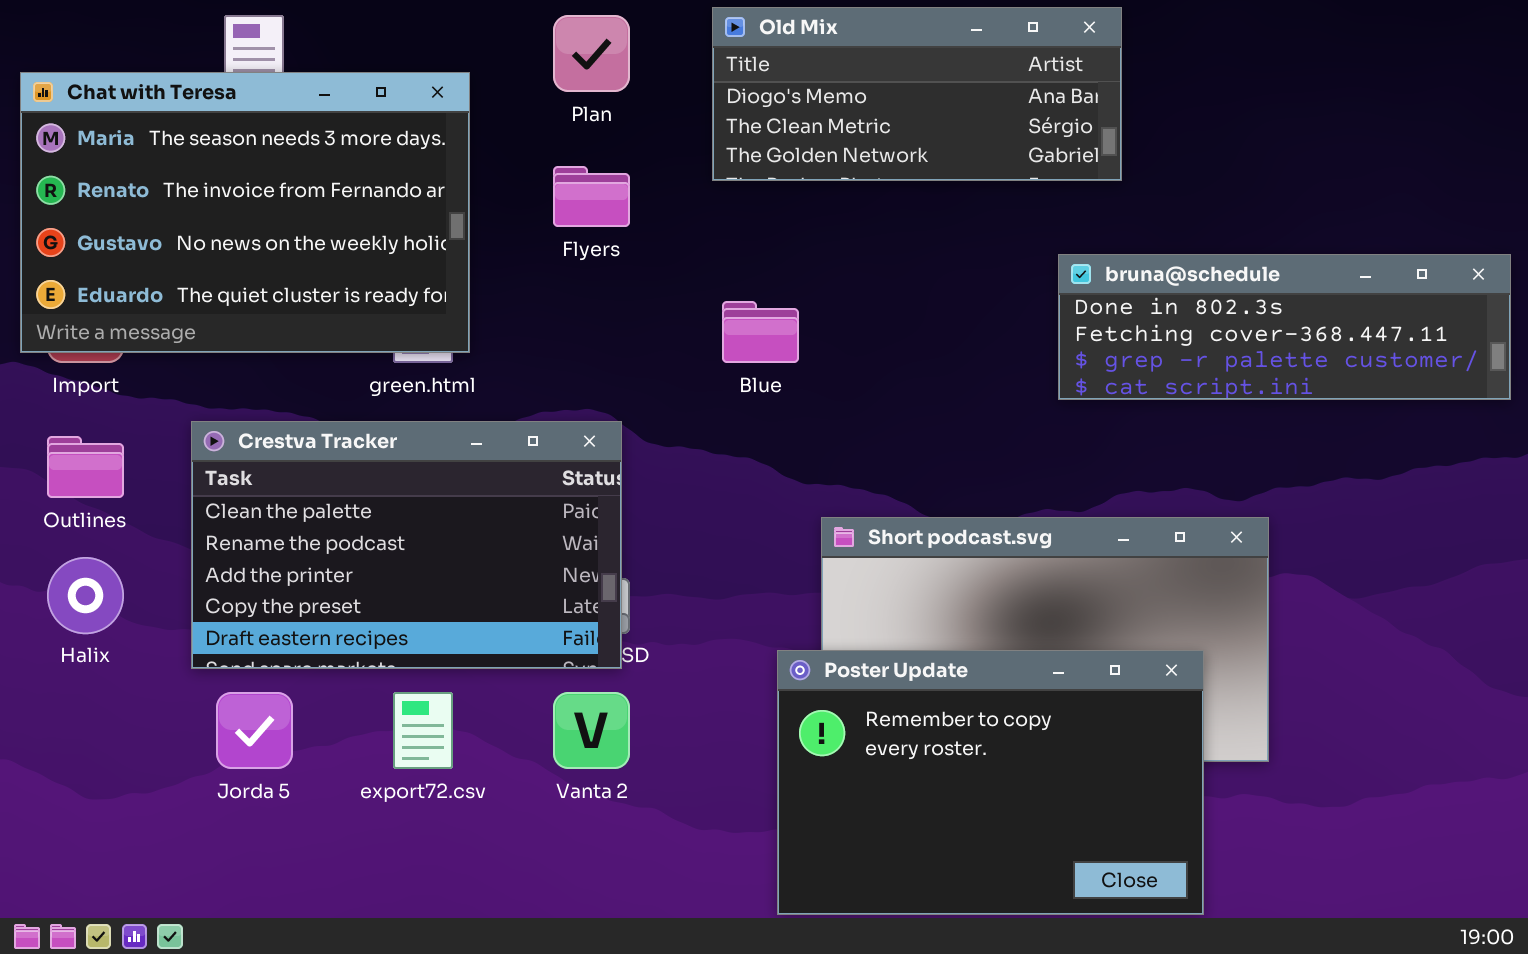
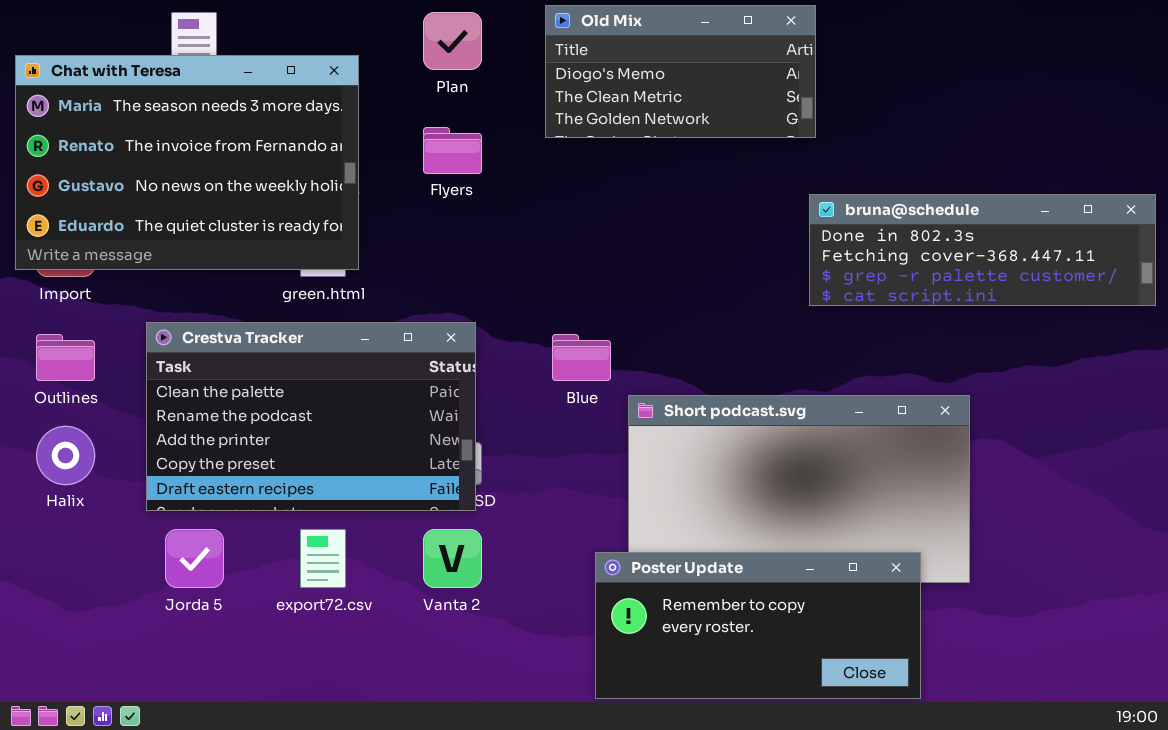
Old Mix: [712,7,1122,181] -> [545,5,816,138], resized
Blue: [722,301,799,363] -> [552,334,611,381], moved
Poster Update: [777,650,1204,915] -> [595,552,921,699], resized

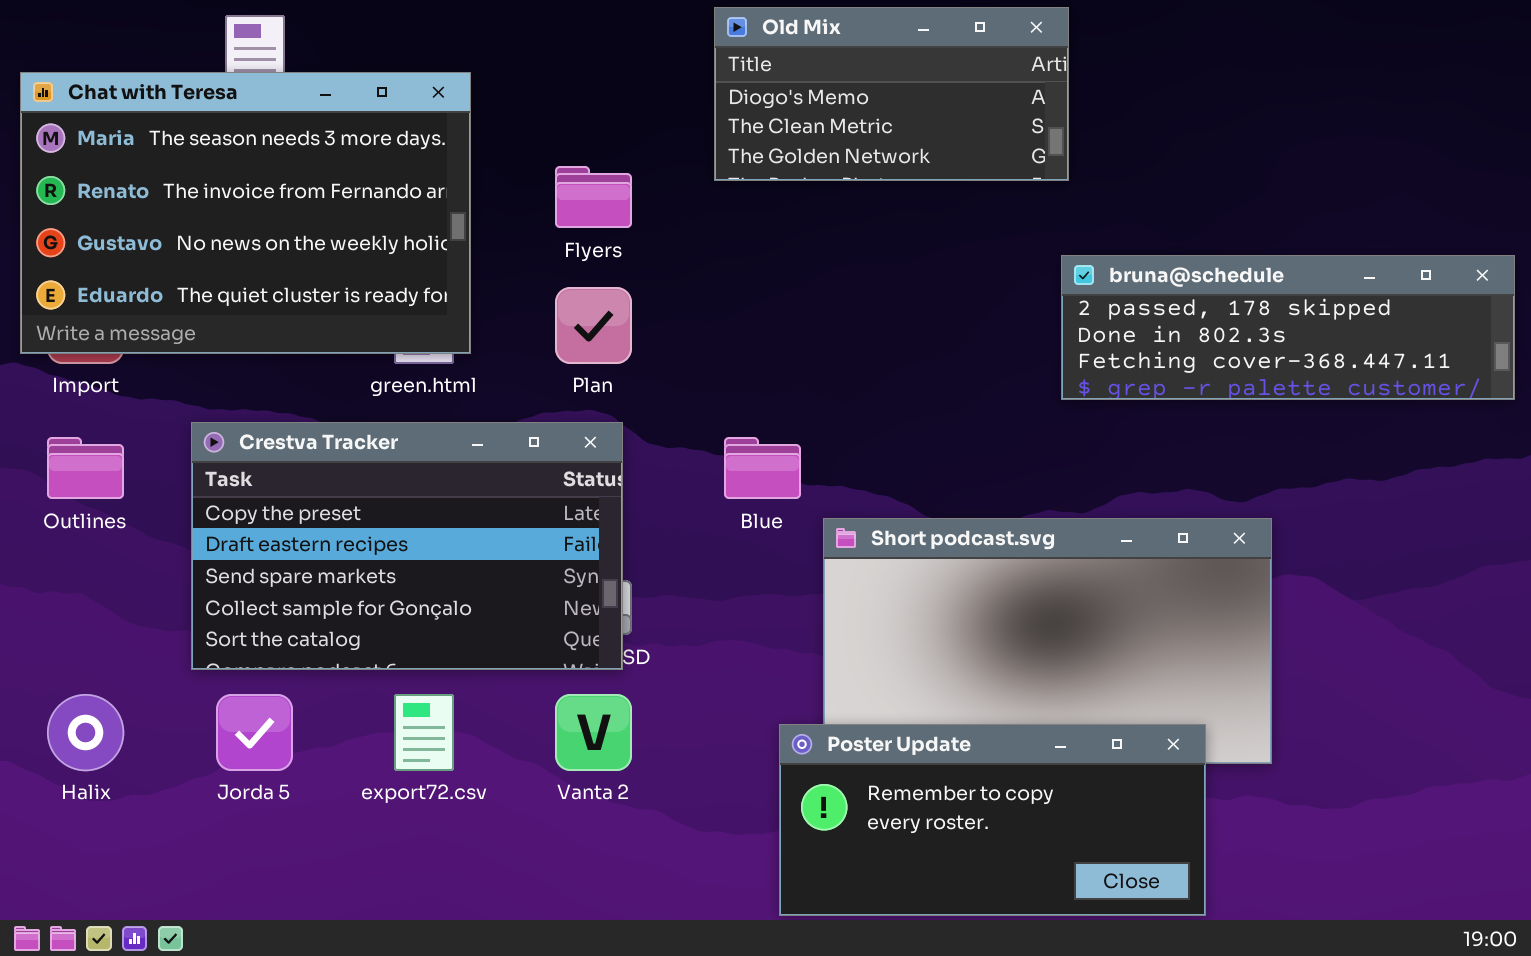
Plan: [423,12,482,70] -> [555,287,632,364], moved
bruna@schedule: [809,194,1156,306] -> [1061,255,1515,400], scrolled up 1 row
Crestva Tracker: [146,322,476,511] -> [191,422,623,670], scrolled down 3 rows
Halix: [36,426,95,485] -> [47,694,124,771], moved

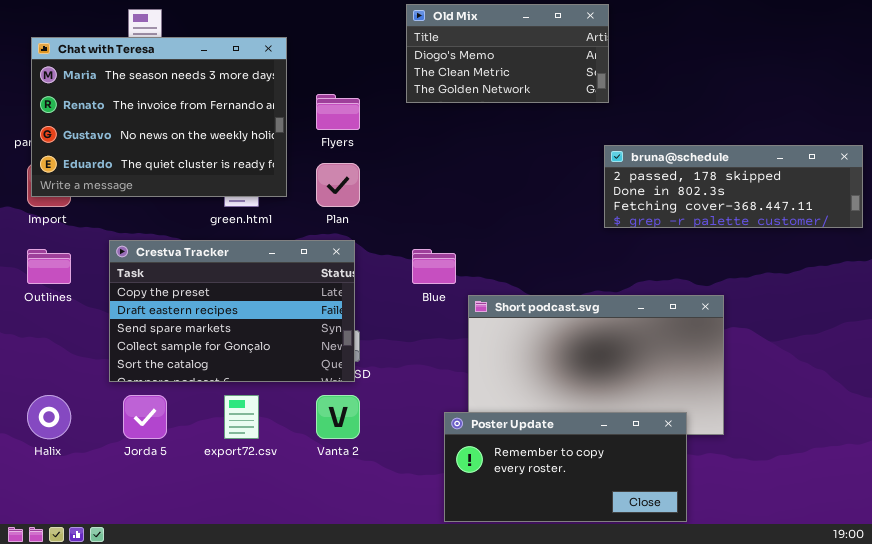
Chat with Teresa: [20,72,471,354] -> [31,37,287,197], moved

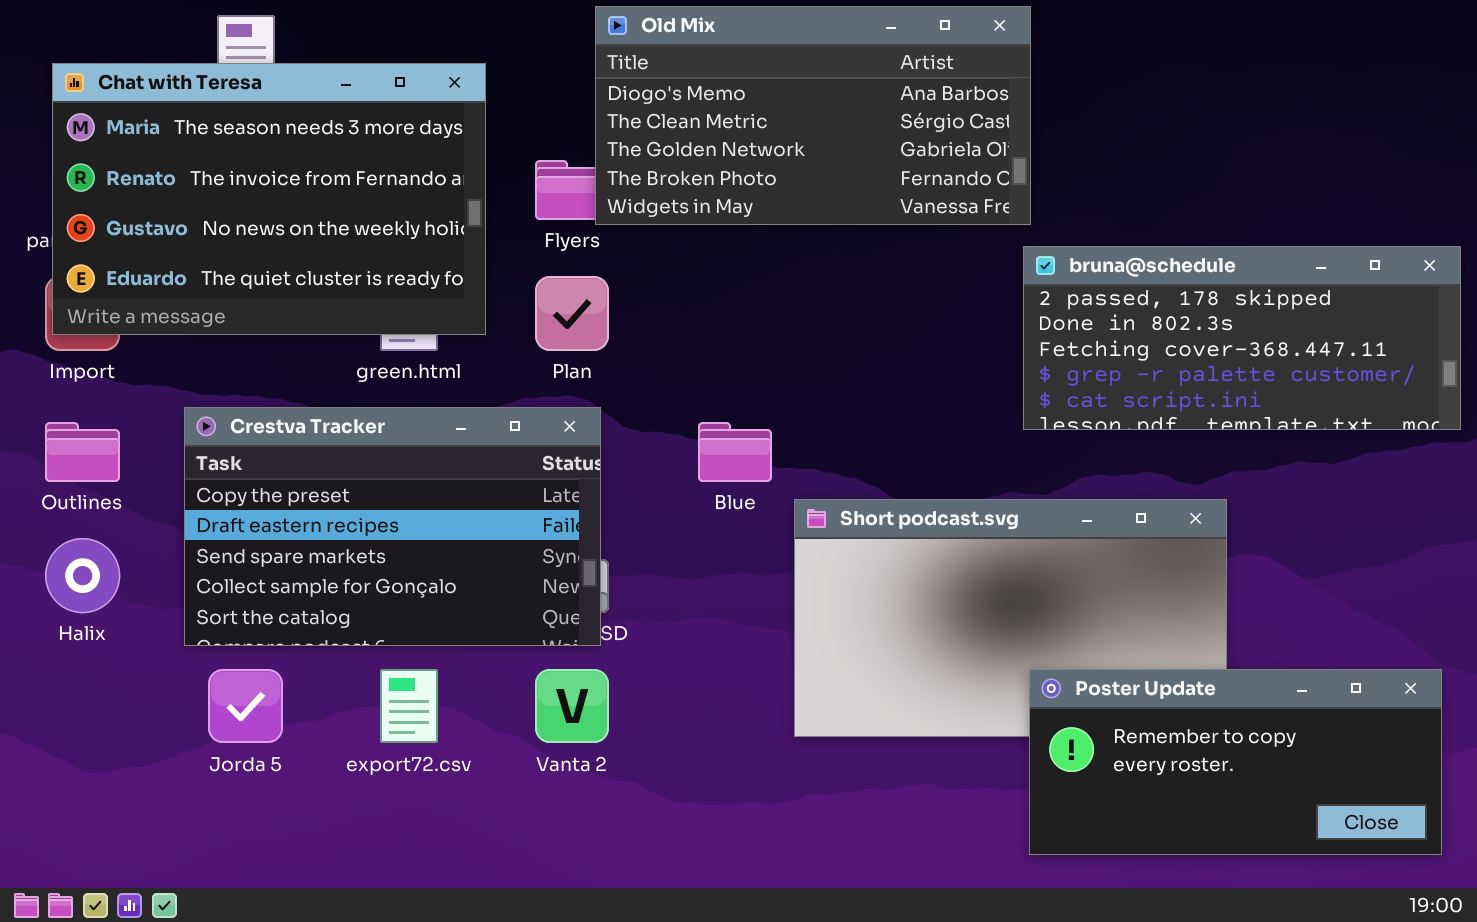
Old Mix: [406,4,609,103] -> [595,6,1031,225], resized
bruna@schedule: [604,145,863,228] -> [1023,246,1461,430], resized
Halix: [27,395,71,439] -> [45,538,120,613], moved
Poster Update: [444,412,687,522] -> [1029,669,1442,855], moved

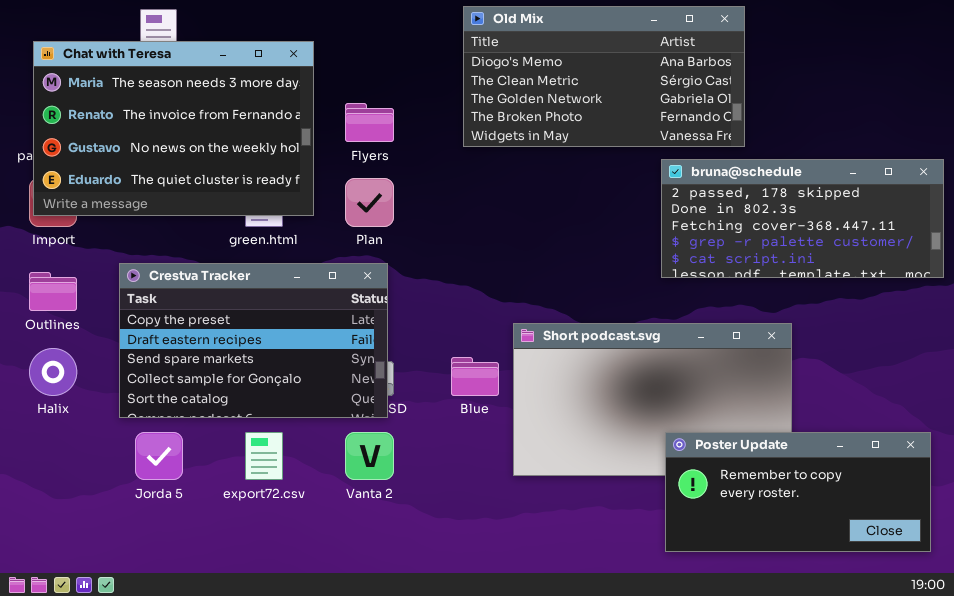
Old Mix: [595,6,1031,225] -> [463,6,745,147], moved
Blue: [698,422,772,482] -> [451,357,499,396], moved

